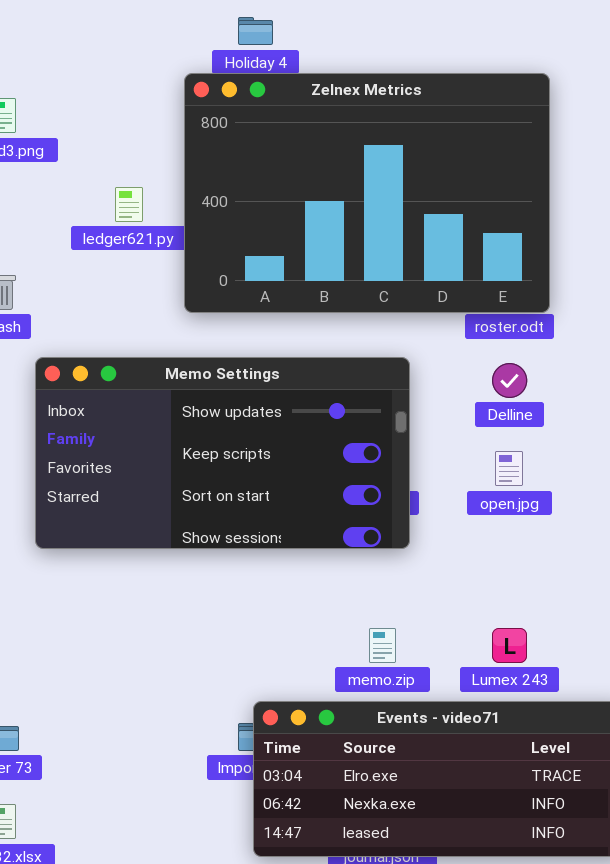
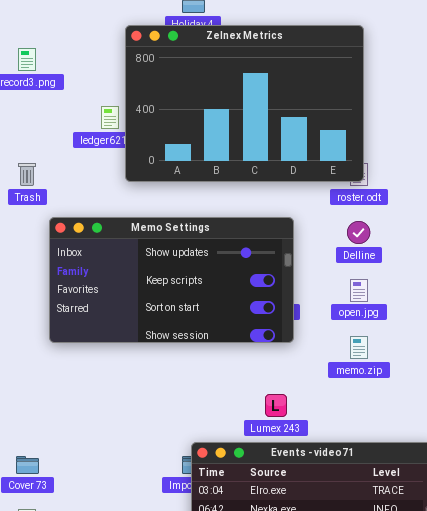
Zelnex Metrics: [184,73,550,313] -> [125,25,364,182], moved
memo.zip: [369,628,396,663] -> [350,336,368,359], moved
Lumex 243: [492,628,527,663] -> [265,394,287,417], moved

